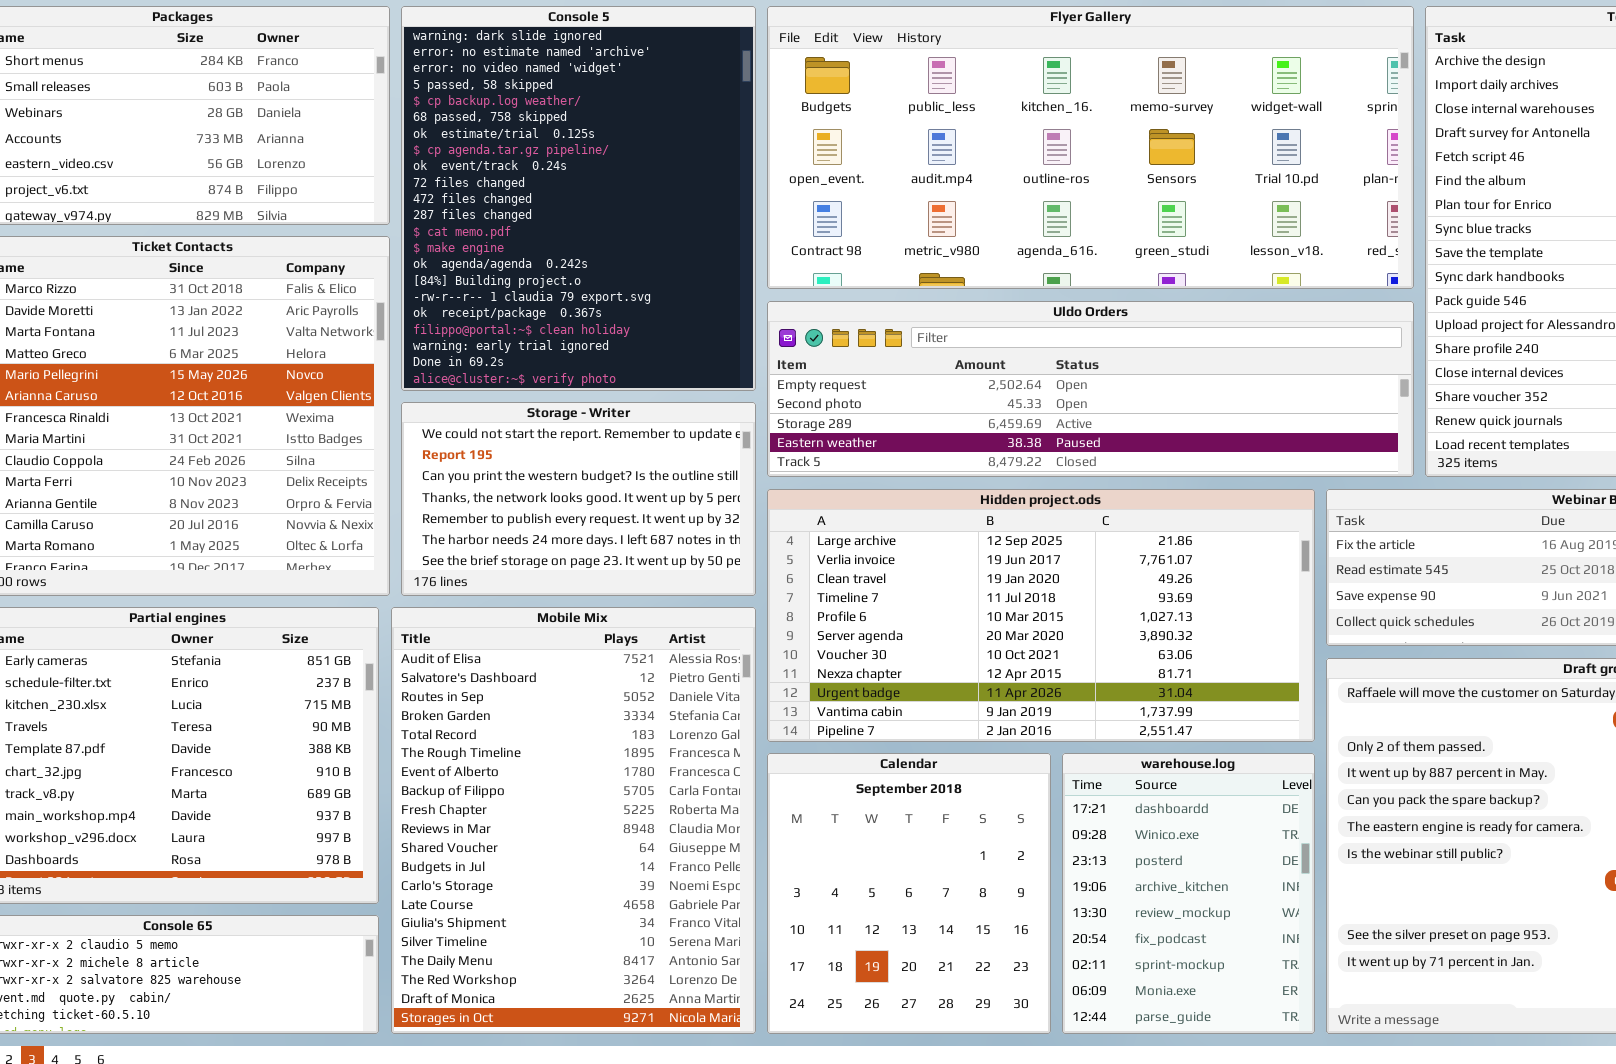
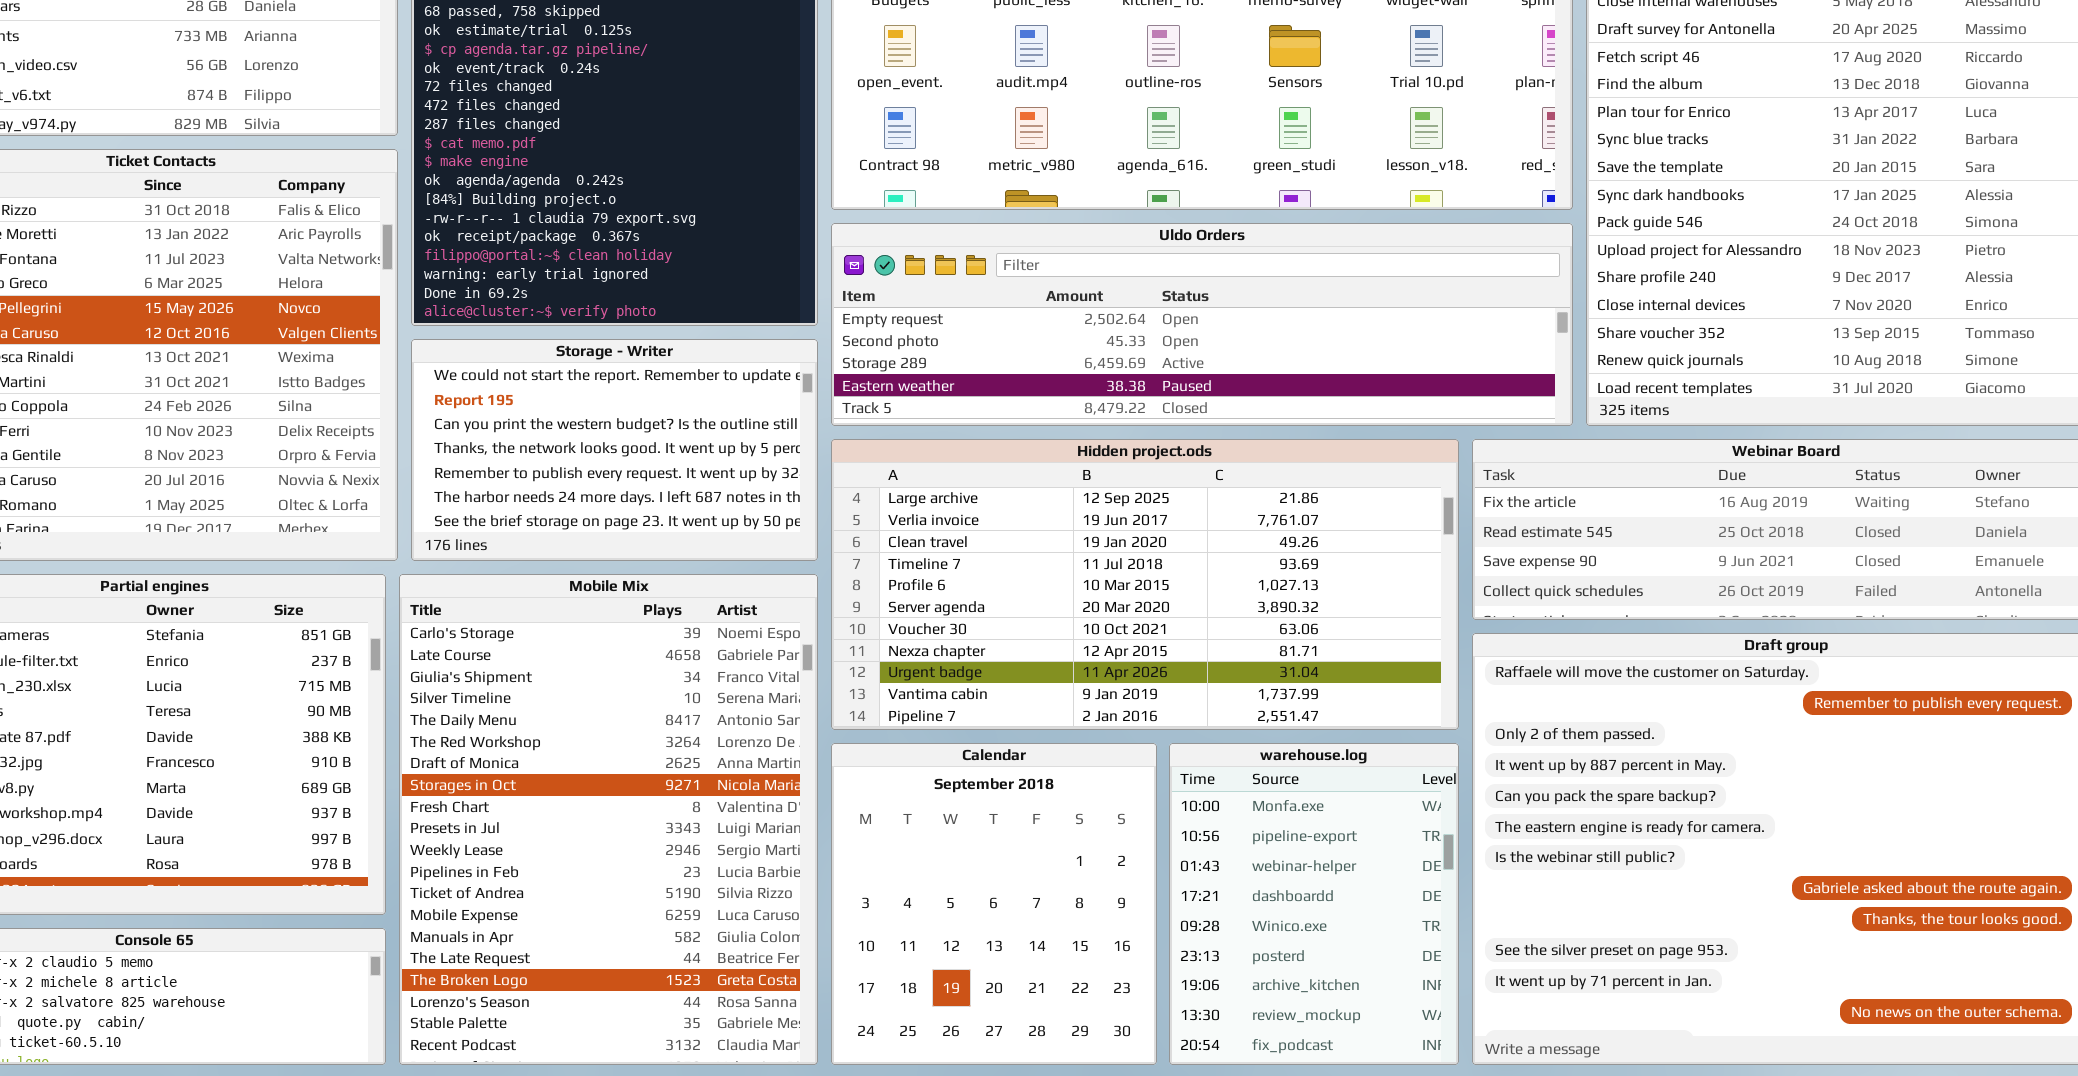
Mobile Mix: [391,607,756,1034] -> [399,574,818,1065], scrolled down 12 rows
warehouse.log: [1062,753,1315,1034] -> [1169,743,1459,1065], scrolled up 3 rows

